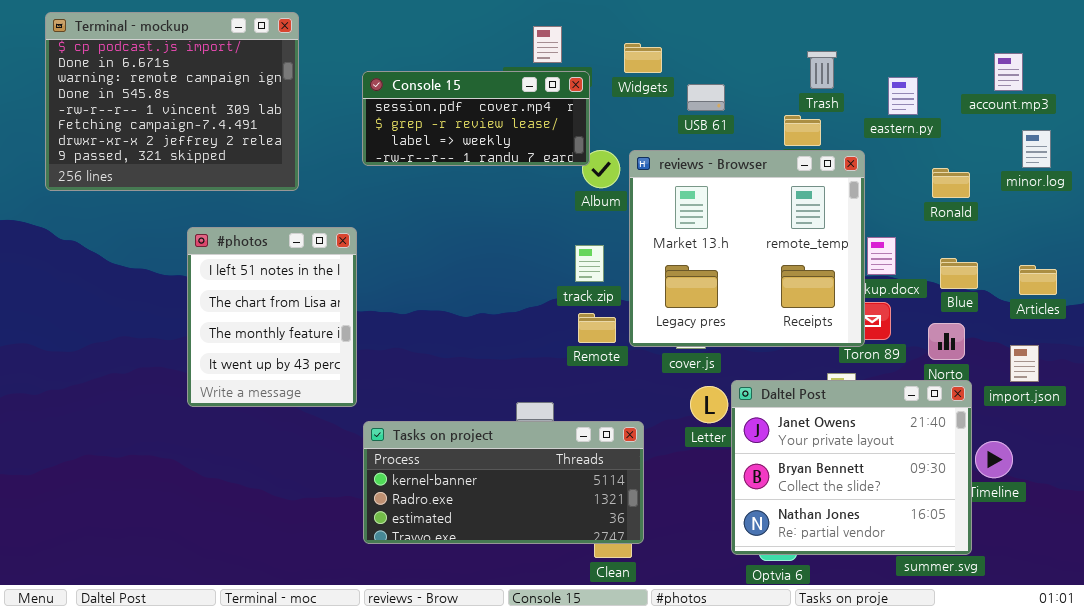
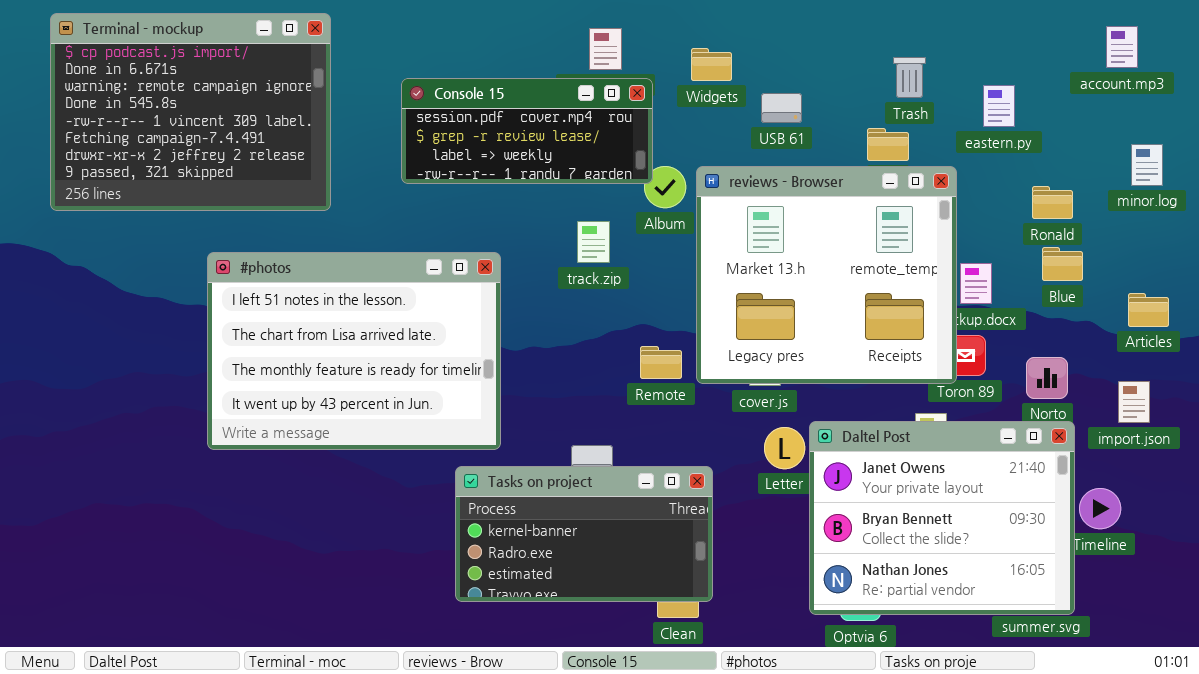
account.mp3: [994,53,1023,91] -> [1106,26,1138,68], moved
#photos: [187,227,357,407] -> [207,252,501,450], resized
track.zip: [575,245,604,282] -> [577,221,610,263], moved
Blue: [940,258,978,289] -> [1042,247,1083,281], moved
Tasks on project: [363,421,644,544] -> [455,466,713,602], resized

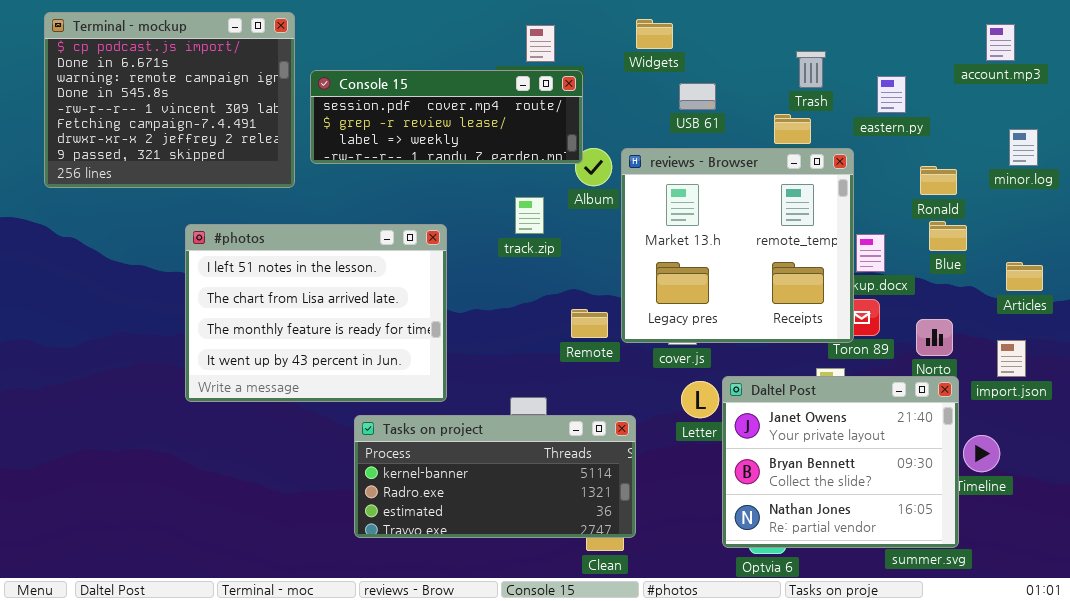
Widgets: [691,48,732,81] -> [636,19,673,49], moved
Console 15: [401,78,653,184] -> [310,70,583,164], resized
Tasks on project: [455,466,713,602] -> [354,415,636,538], resized

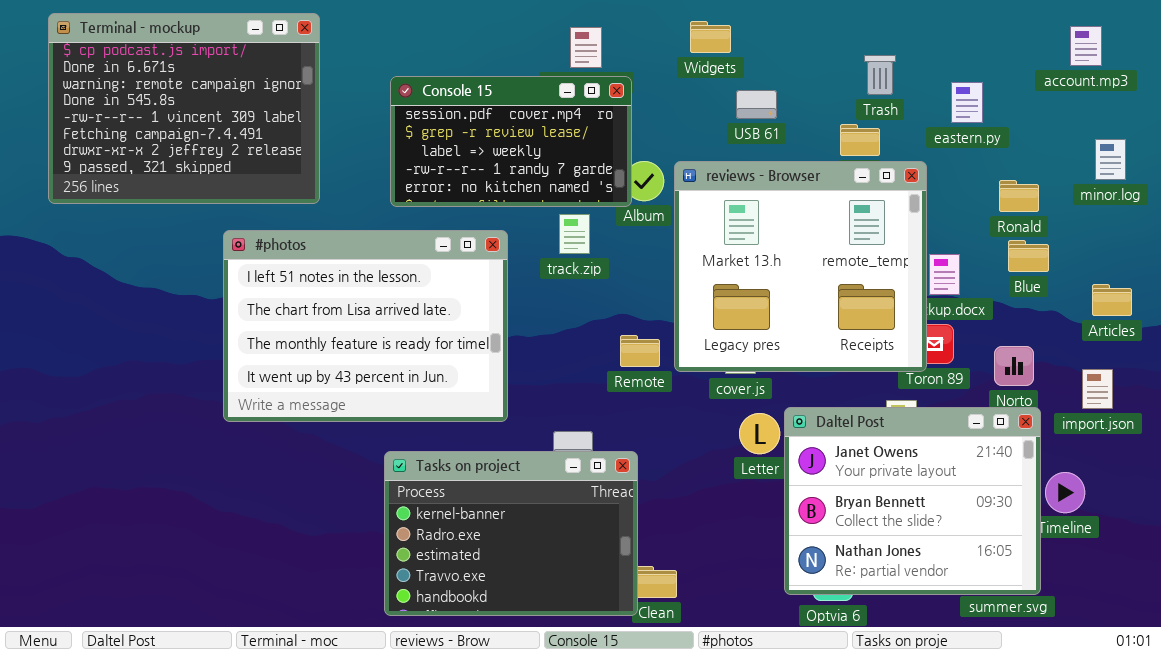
Console 15: [310,70,583,164] -> [390,76,632,207], resized
#photos: [185,224,447,402] -> [223,230,508,422], moved
Tasks on project: [354,415,636,538] -> [384,451,638,616], resized

